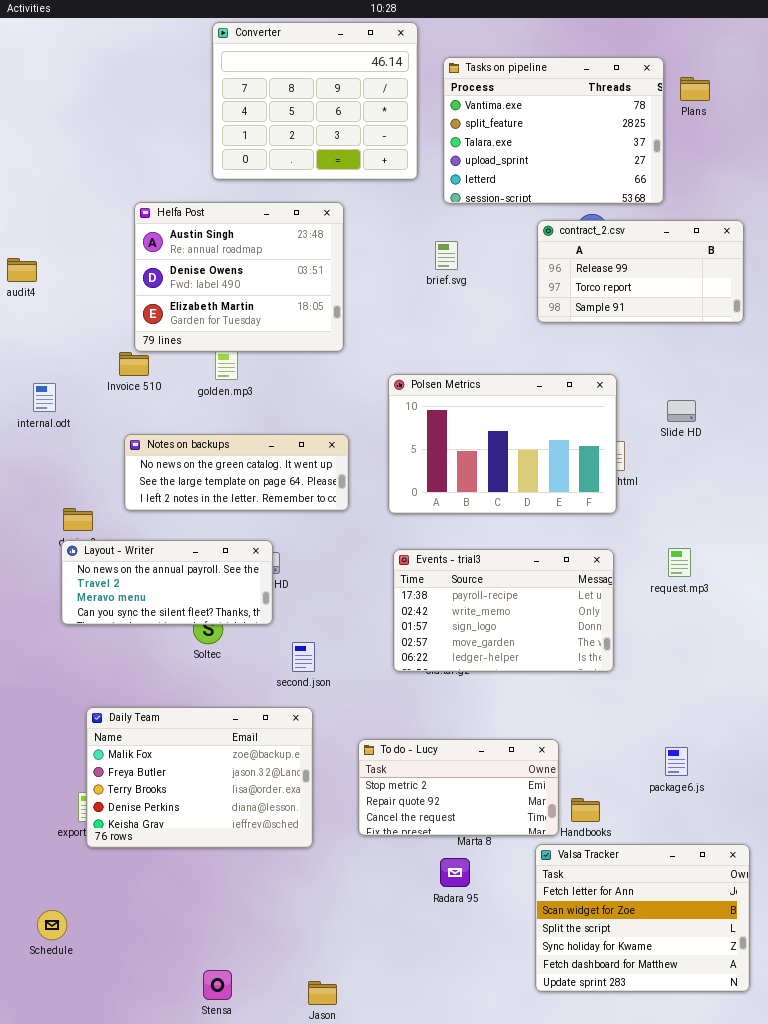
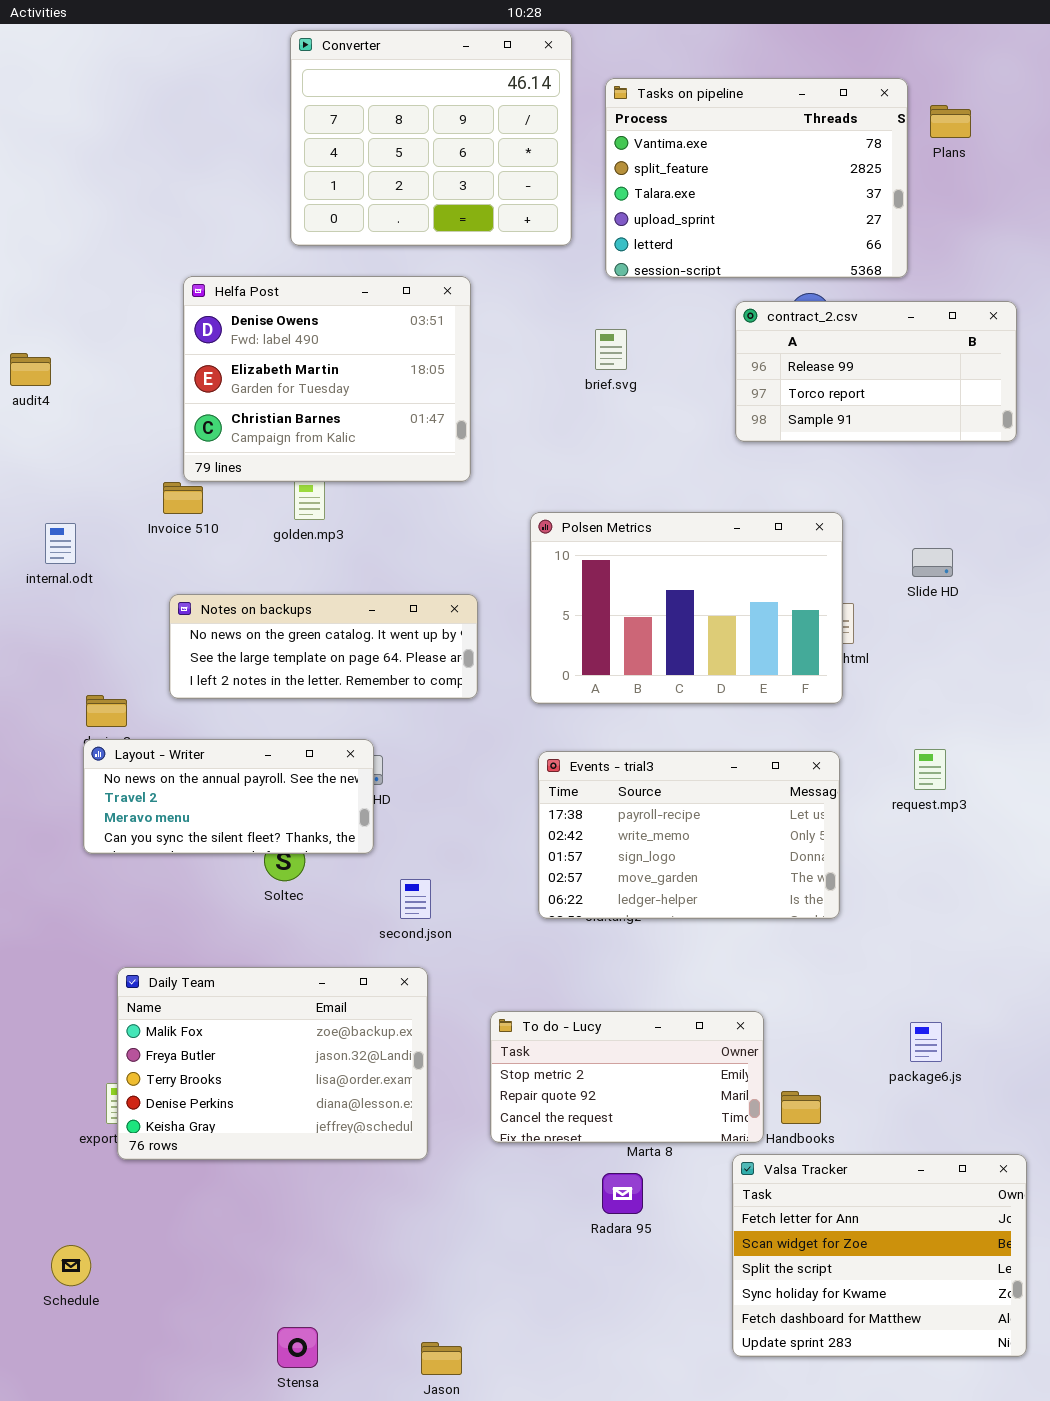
Helfa Post: [134,202,344,352] -> [183,276,471,482], scrolled down 1 row

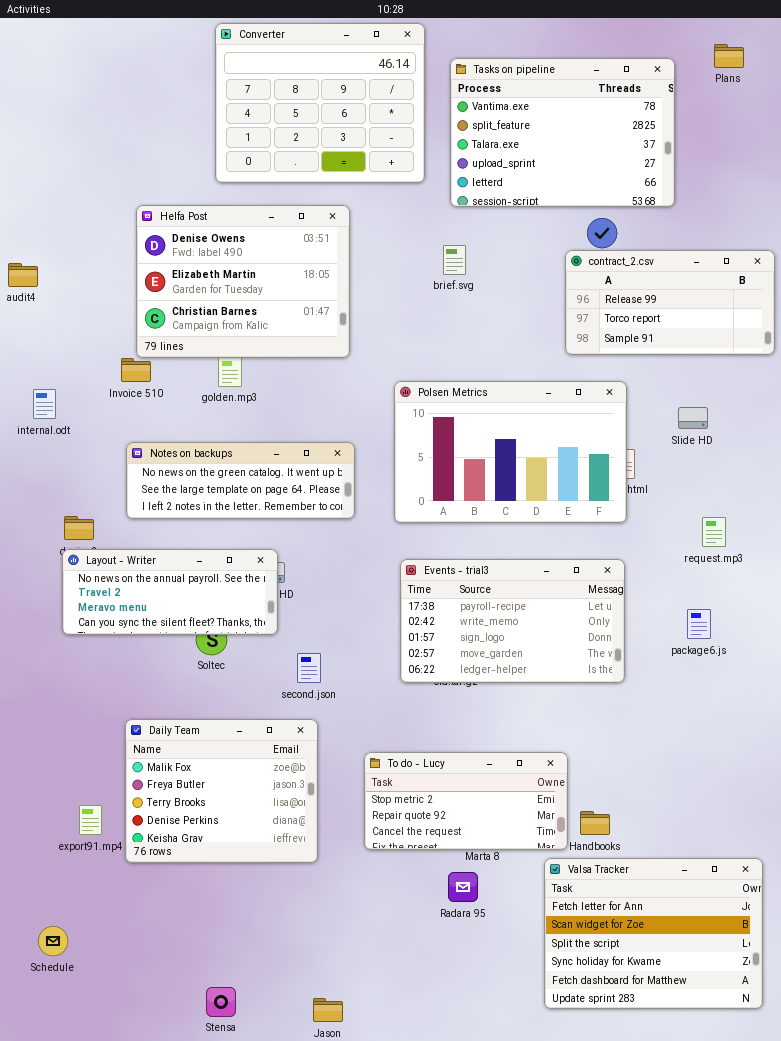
Plans: [930,105,971,138] -> [714,44,744,68], moved
contract_2.csv: [735,301,1017,442] -> [565,250,775,355], moved
request.mp3: [914,749,946,790] -> [702,517,726,547], moved
Daily Team: [117,967,428,1160] -> [125,719,318,863], resized
package6.js: [910,1022,942,1062] -> [687,609,711,639], moved

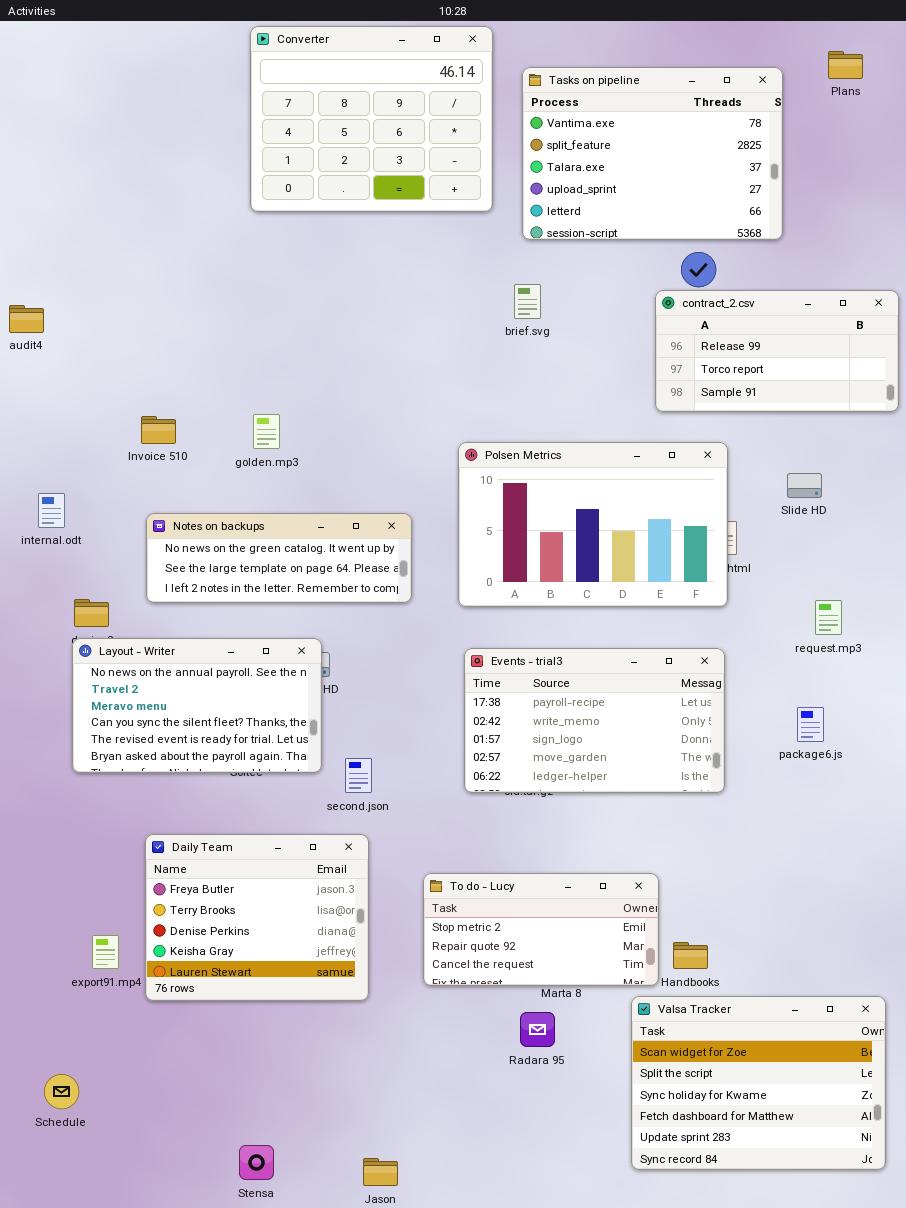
Helfa Post: [136,205,350,358] -> none, closed
internal.odt: [33,389,56,419] -> [38,493,65,528], moved
Layout - Writer: [62,549,278,635] -> [72,638,322,773], resized
Daily Team: [125,719,318,863] -> [145,834,369,1001], scrolled down 1 row
Valsa Tracker: [544,858,763,1009] -> [631,996,886,1170], scrolled down 1 row

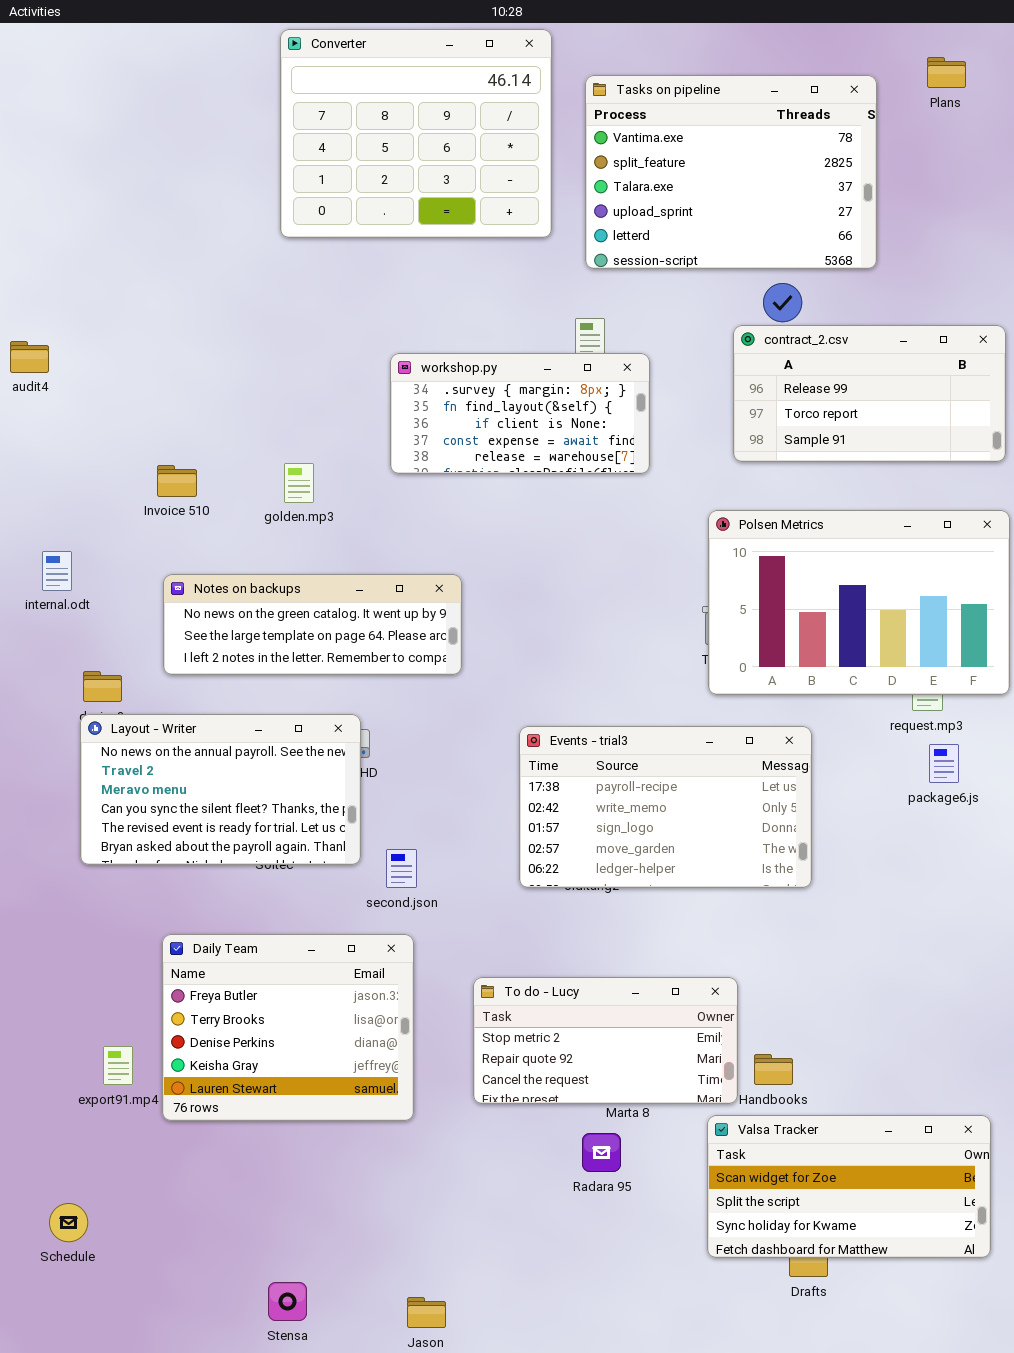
workshop.py: none -> [390,353,650,474], opened
Polsen Metrics: [458,442,728,607] -> [708,510,1010,695], moved
package6.js: [797,707,824,742] -> [929,744,959,783], moved
Valsa Tracker: [631,996,886,1170] -> [707,1115,991,1258], resized

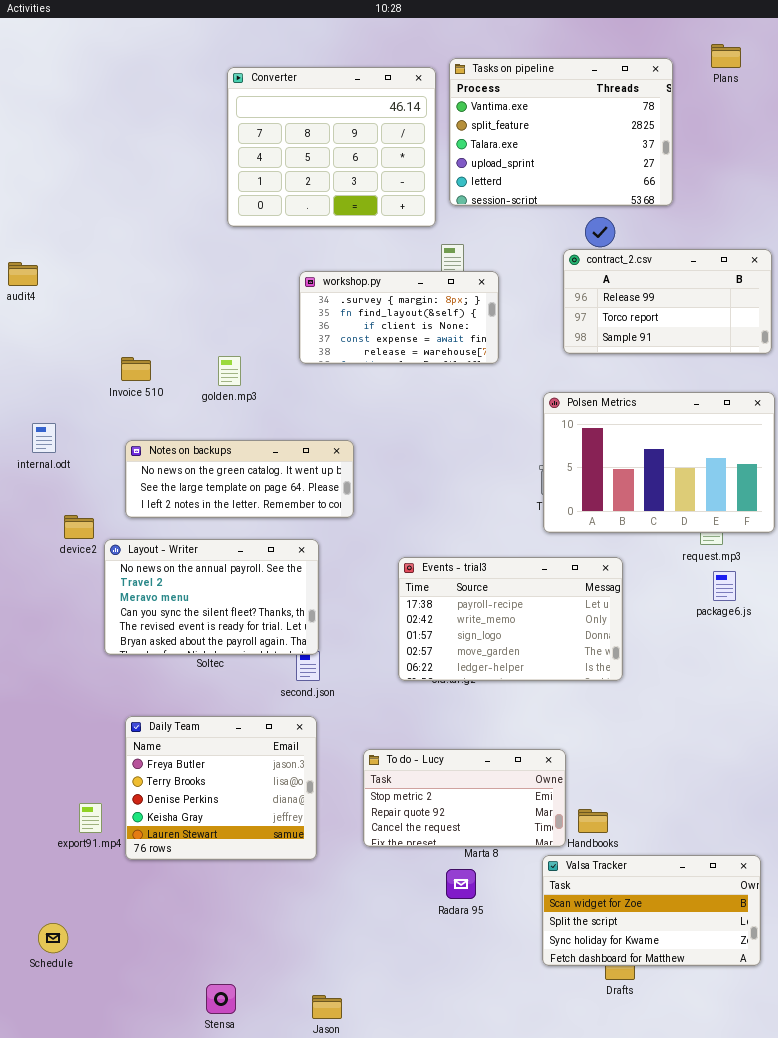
Converter: [280,29,552,238] -> [227,67,436,227], moved
Layout - Writer: [80,714,361,865] -> [104,539,319,655], moved

